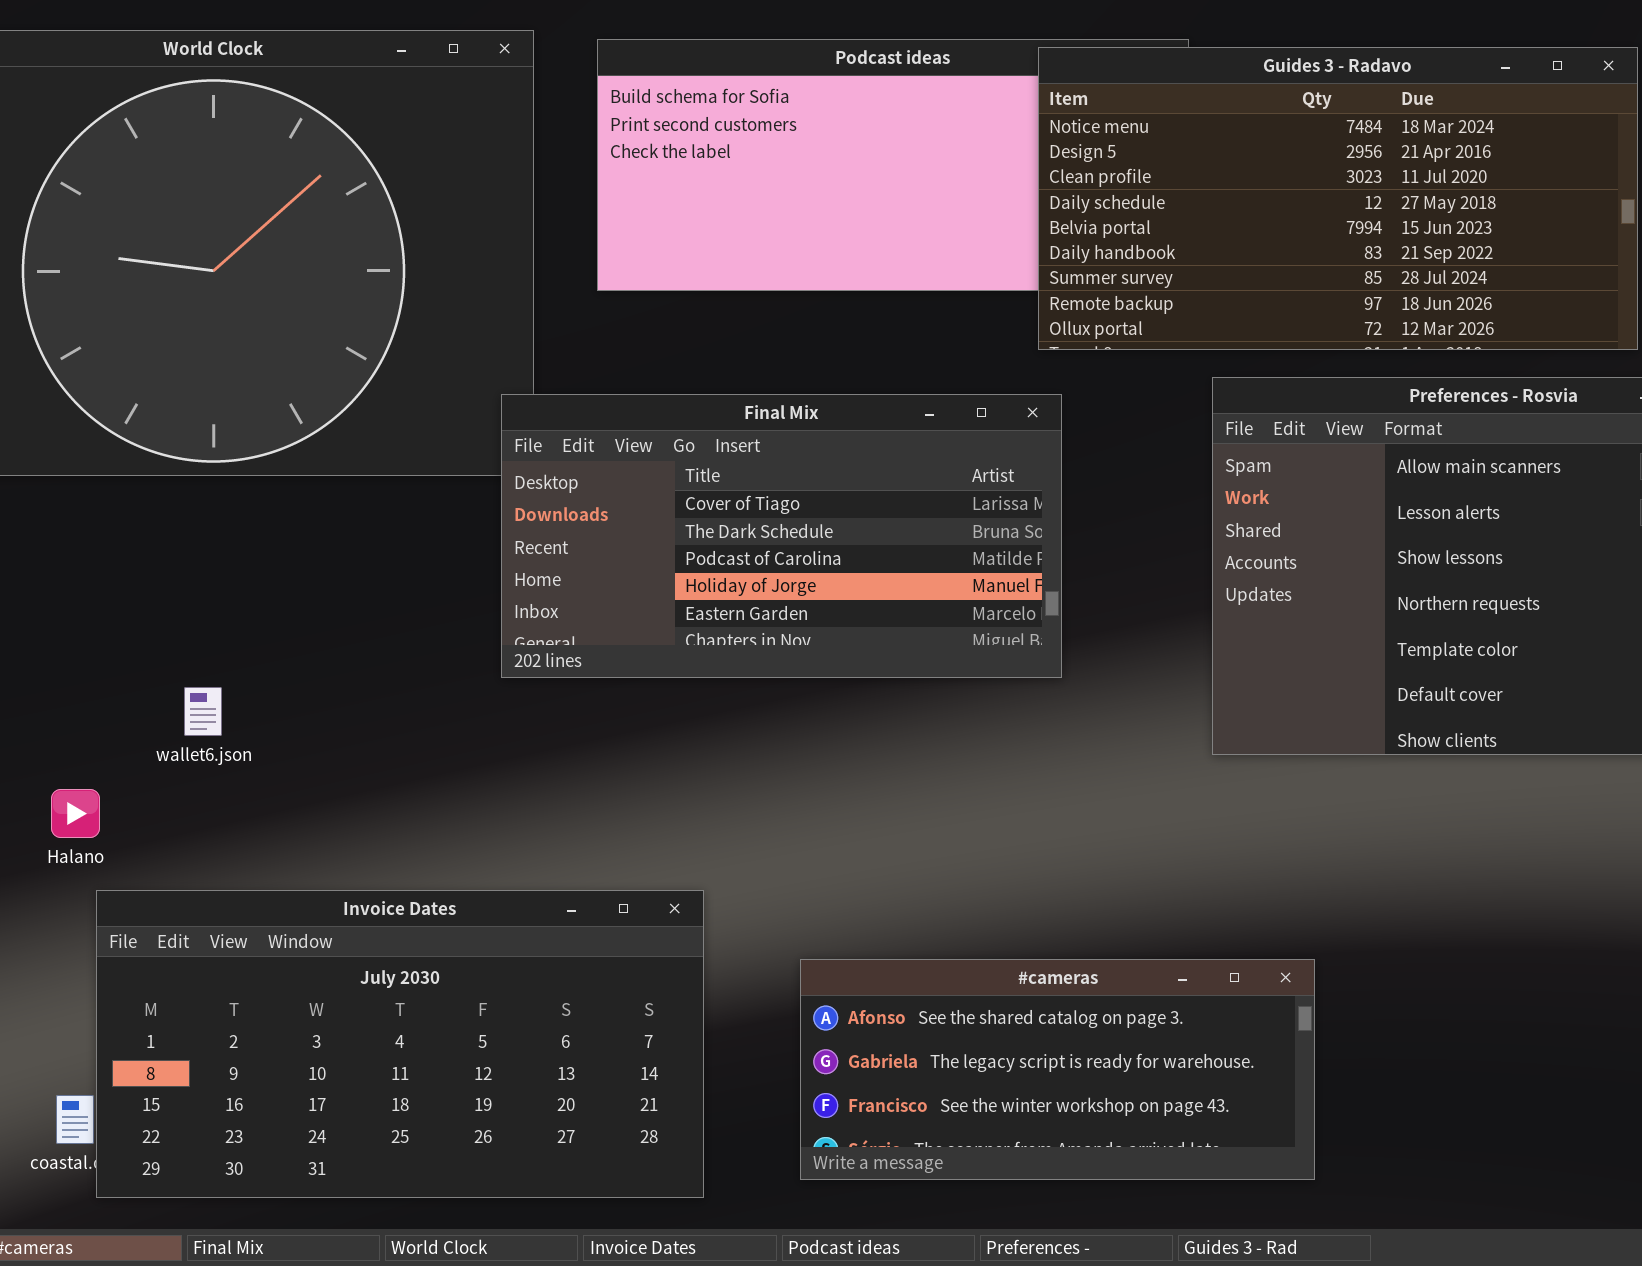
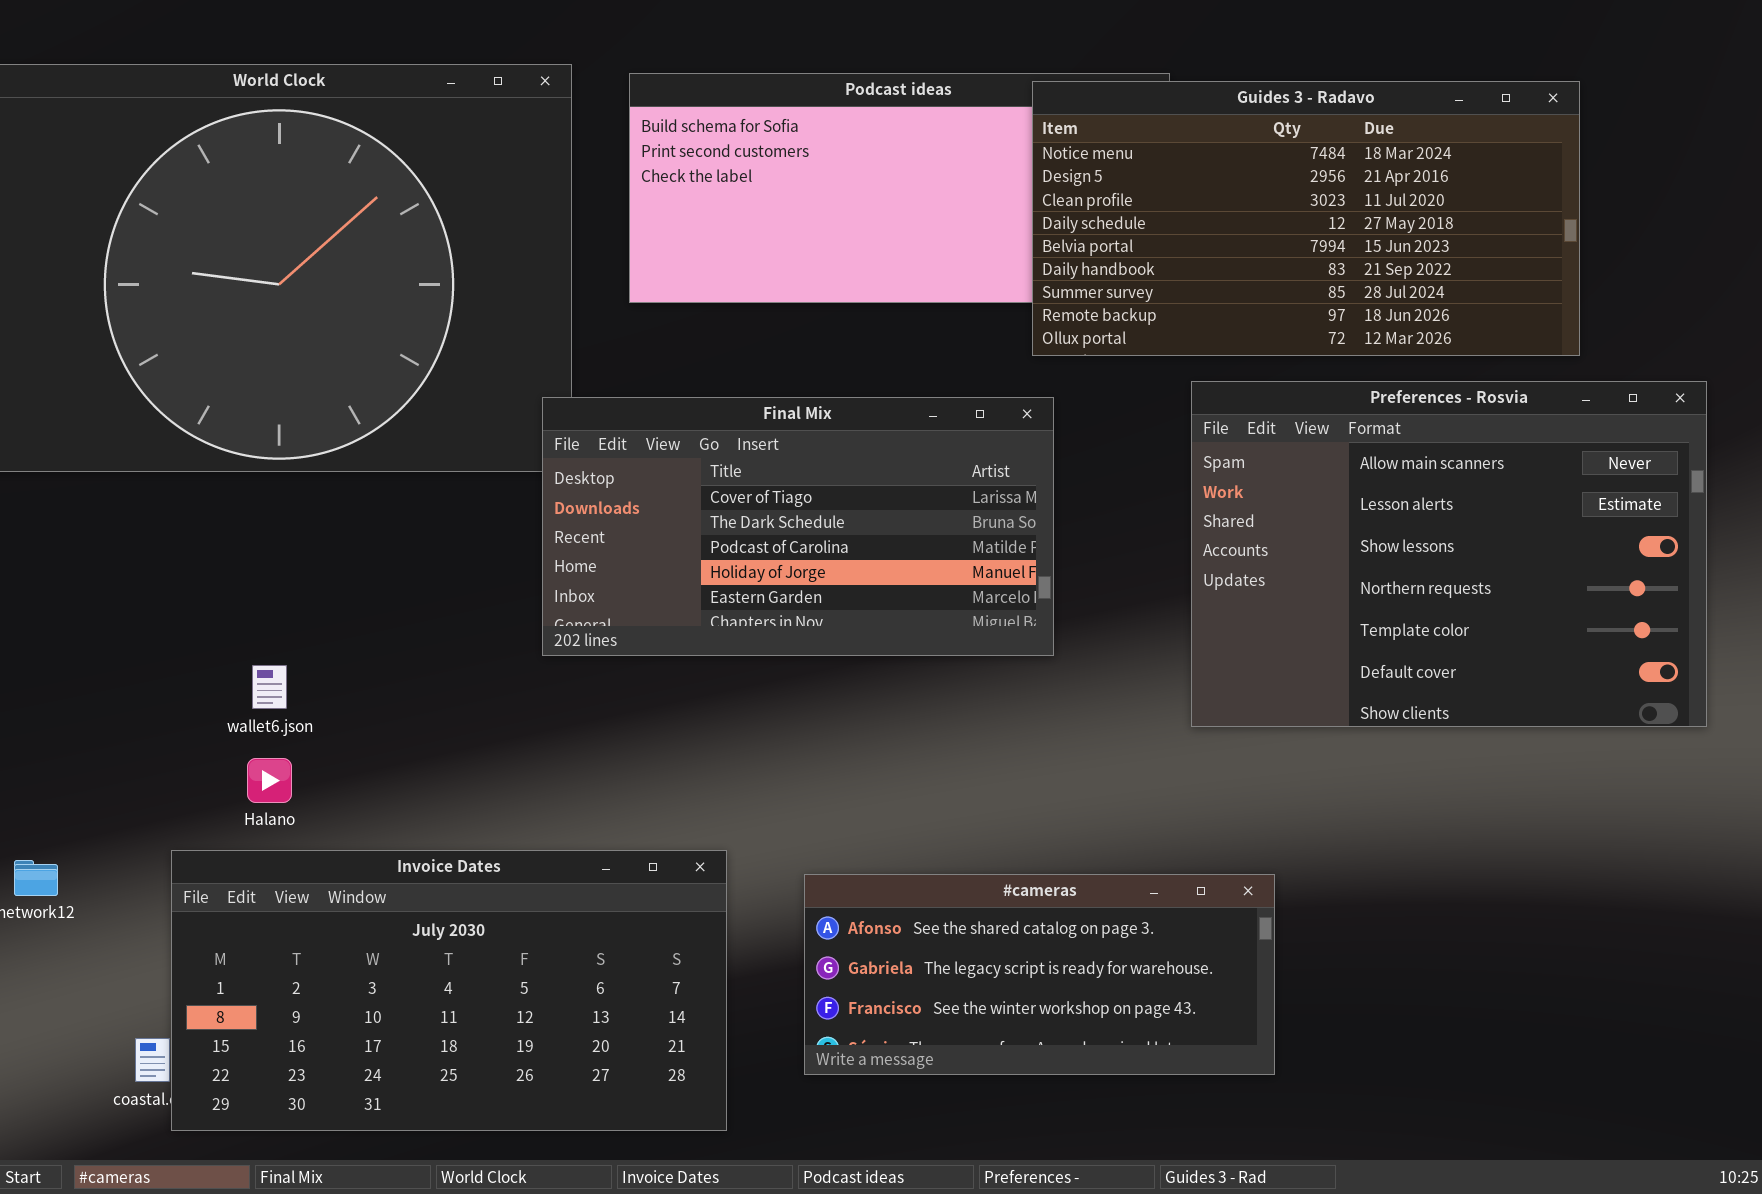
Halano: [51,789,100,838] -> [247,758,292,803], moved
#cameras: [800,959,1315,1180] -> [804,874,1275,1075], moved

